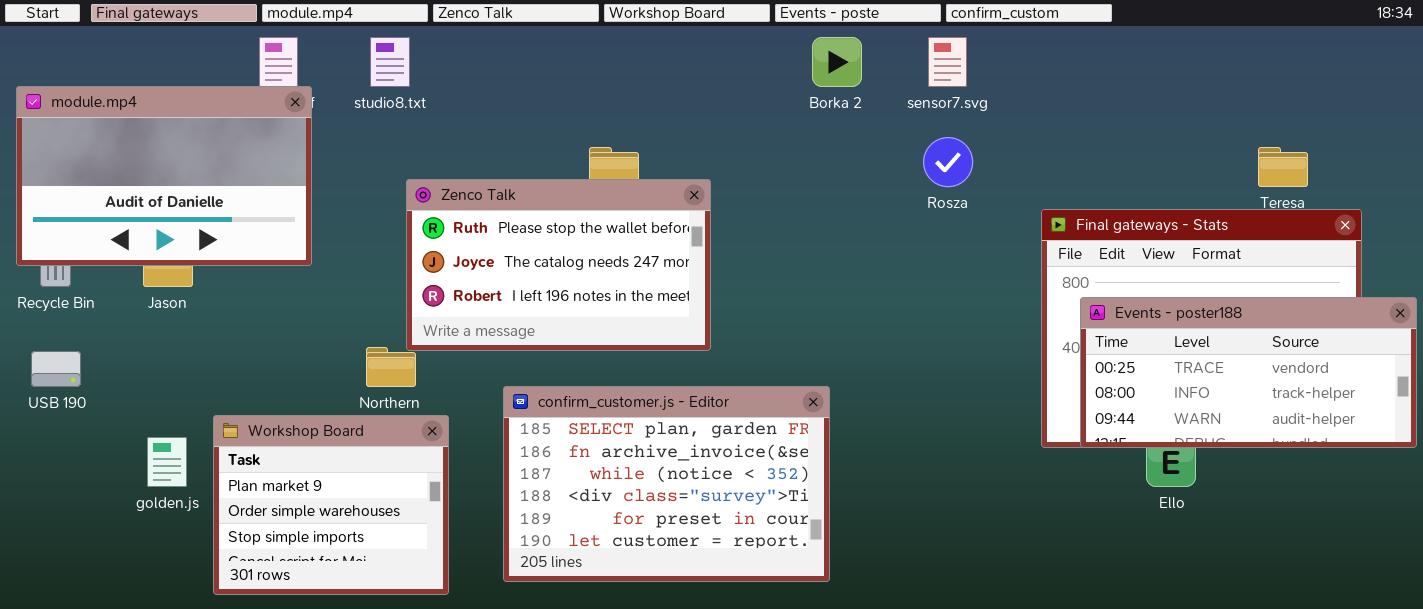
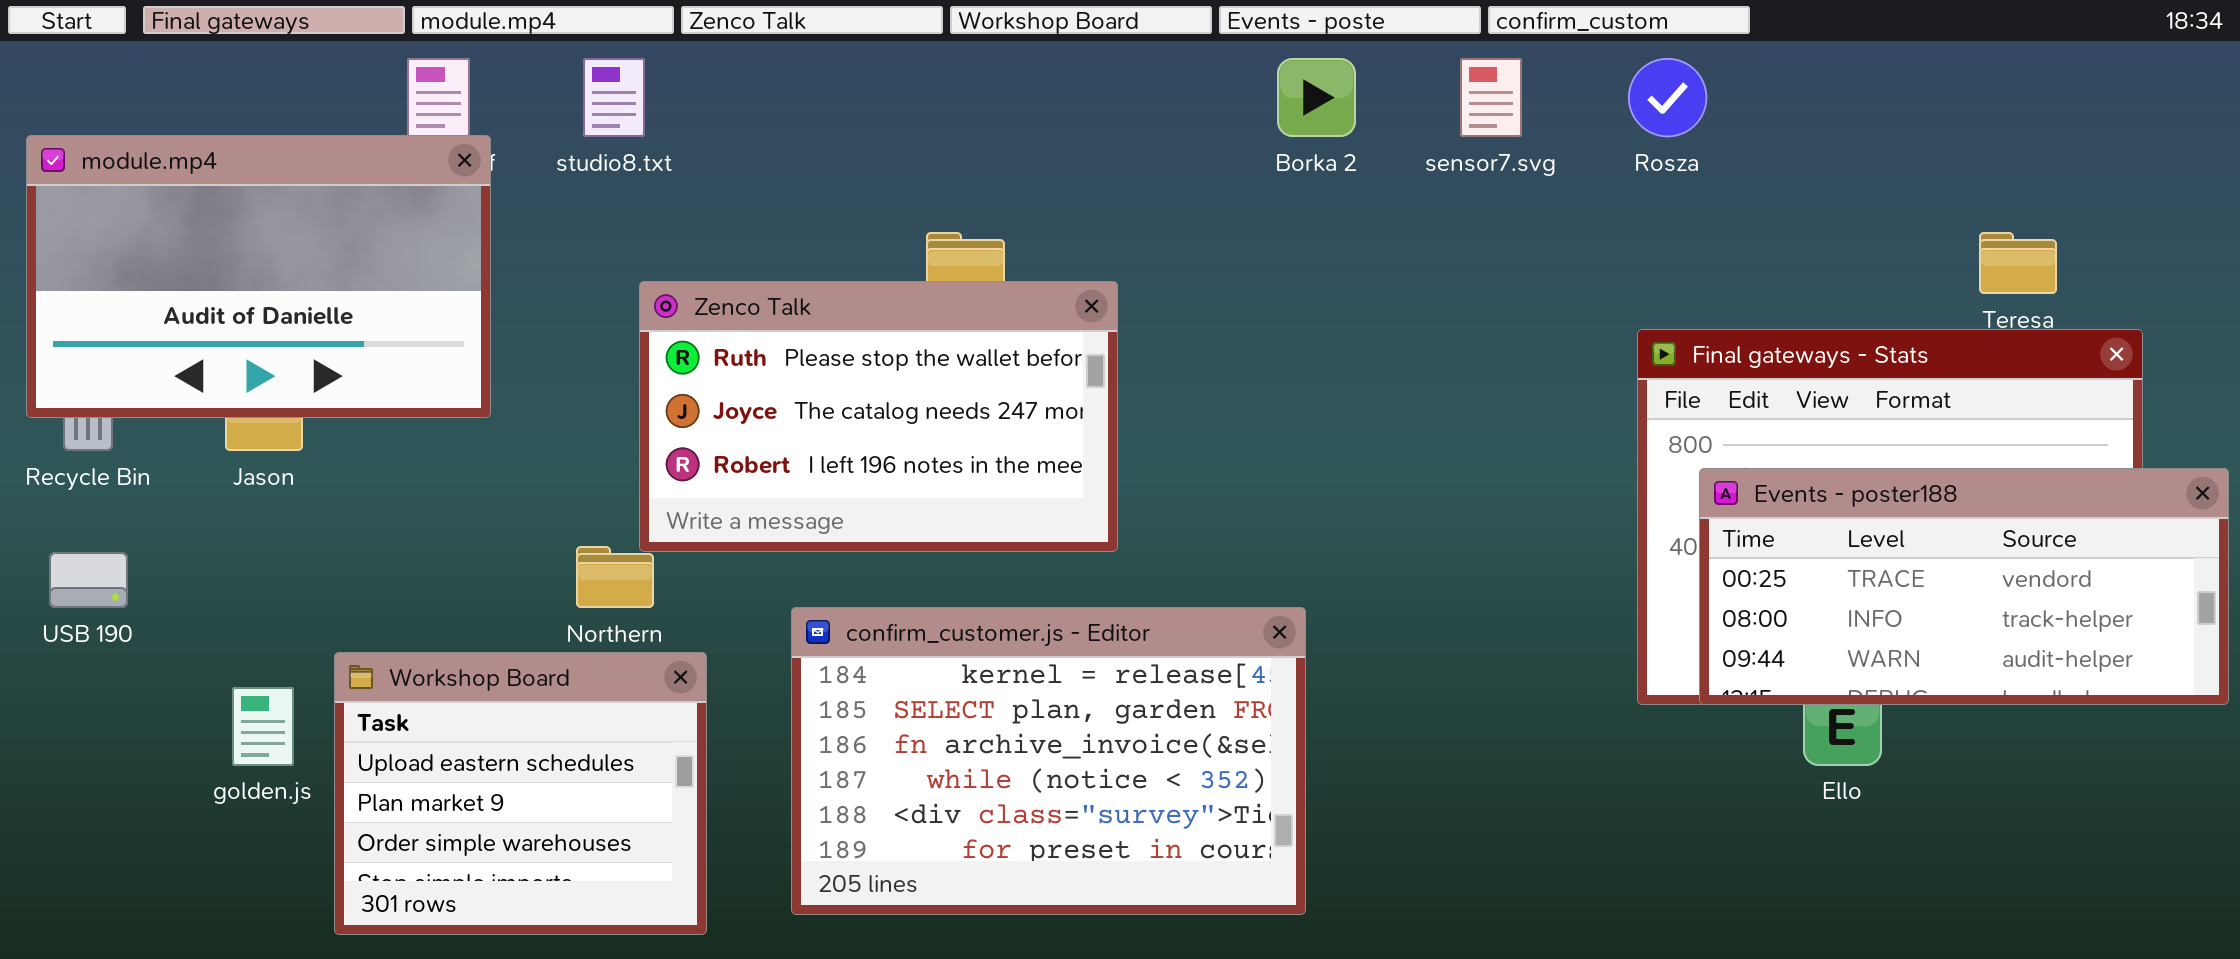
Rosza: [923,137,973,187] -> [1628,58,1707,137], moved
confirm_customer.js - Editor: [503,386,830,582] -> [791,607,1306,915], scrolled up 1 row
Workshop Board: [213,415,449,595] -> [334,652,707,935], scrolled up 1 row

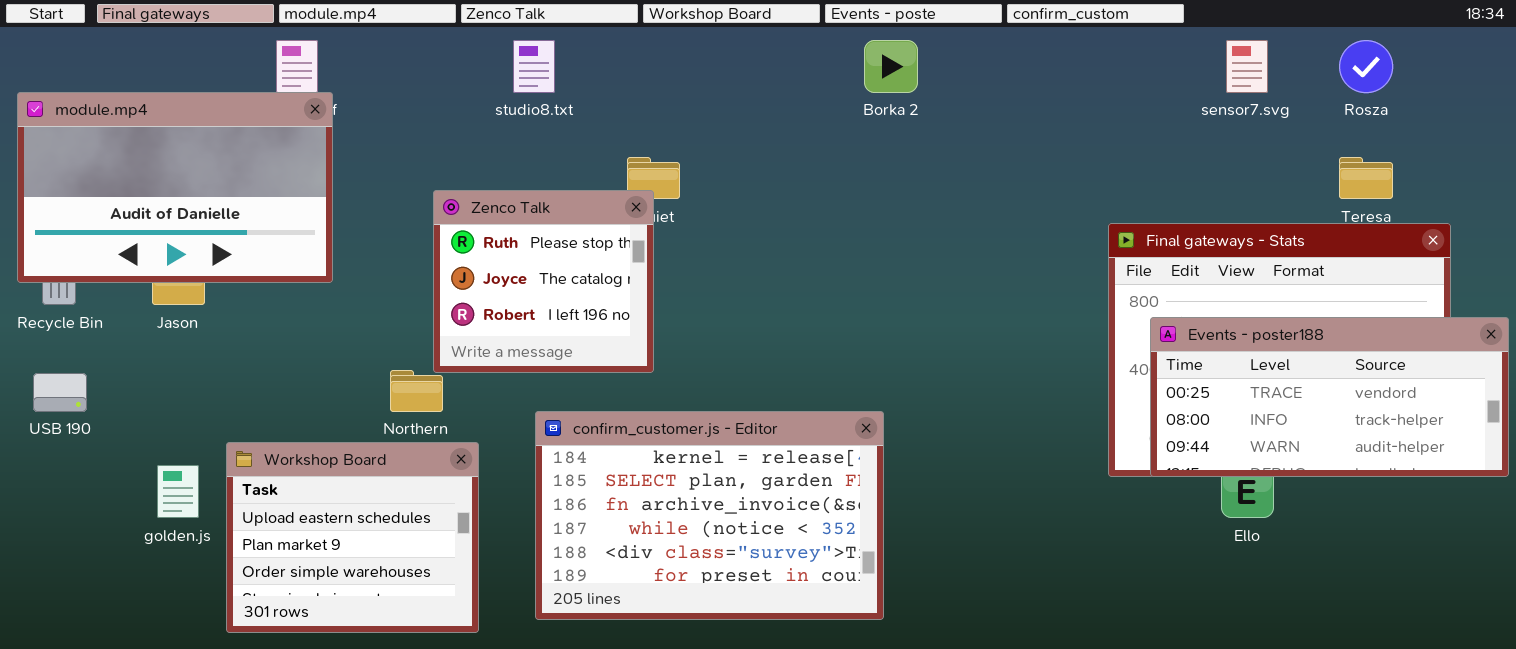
studio8.txt: [583,58,645,137] -> [513,40,555,93], moved
sensor7.svg: [1460,58,1522,137] -> [1226,40,1268,93], moved
Rosza: [1628,58,1707,137] -> [1339,40,1393,93], moved
Zenco Talk: [639,281,1118,552] -> [433,190,654,373], resized

